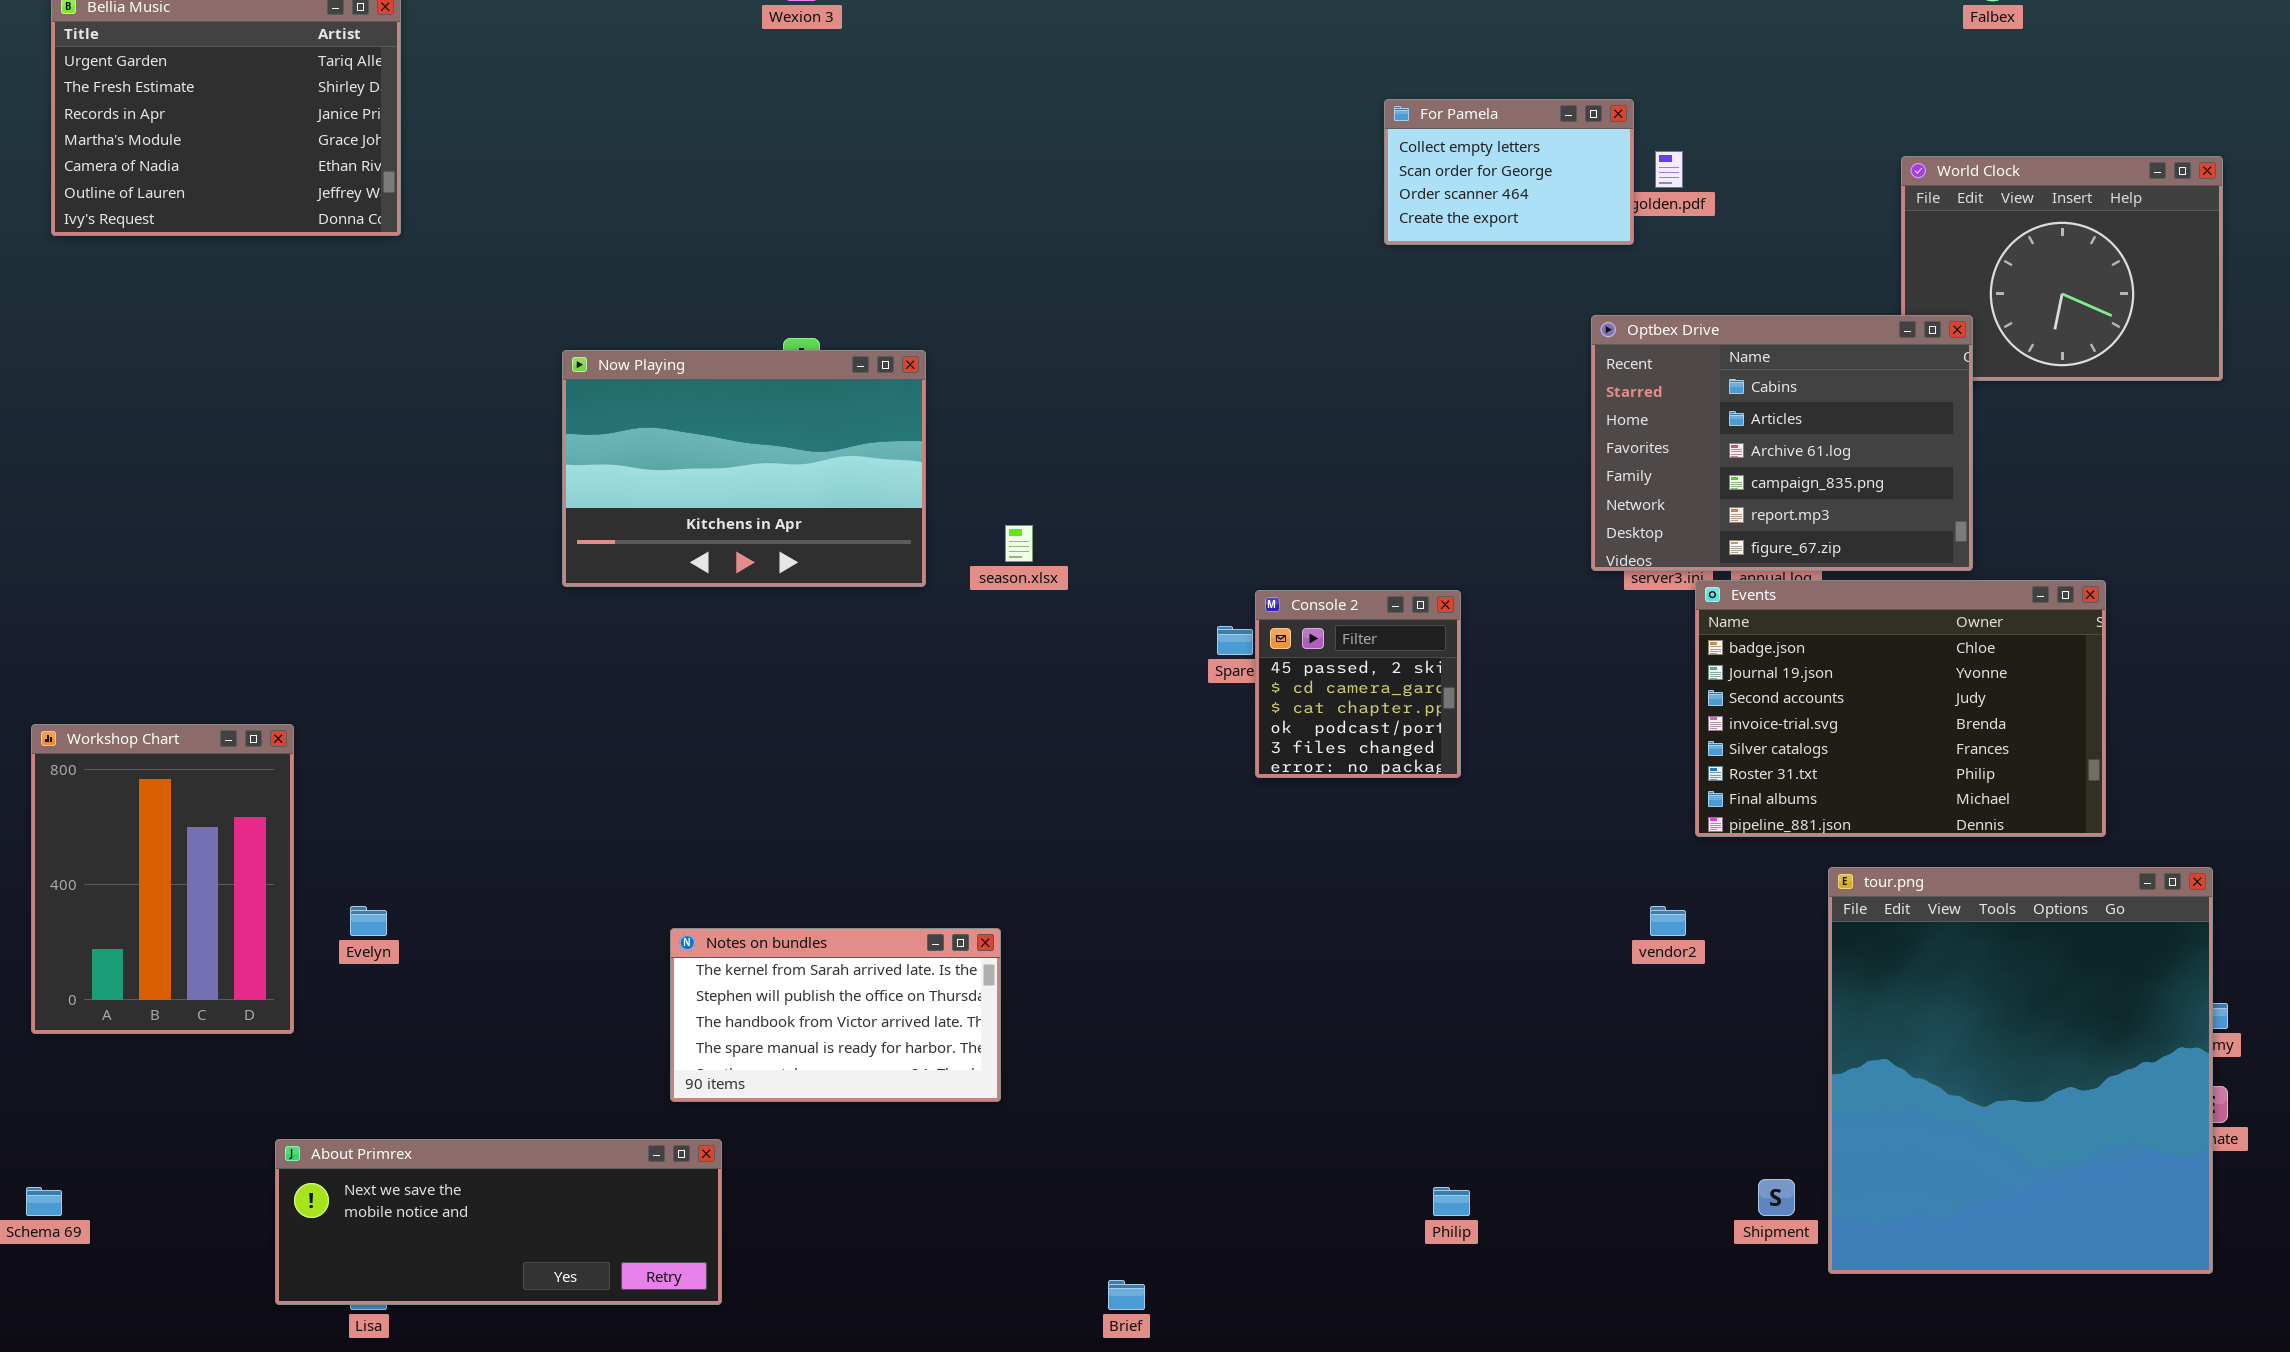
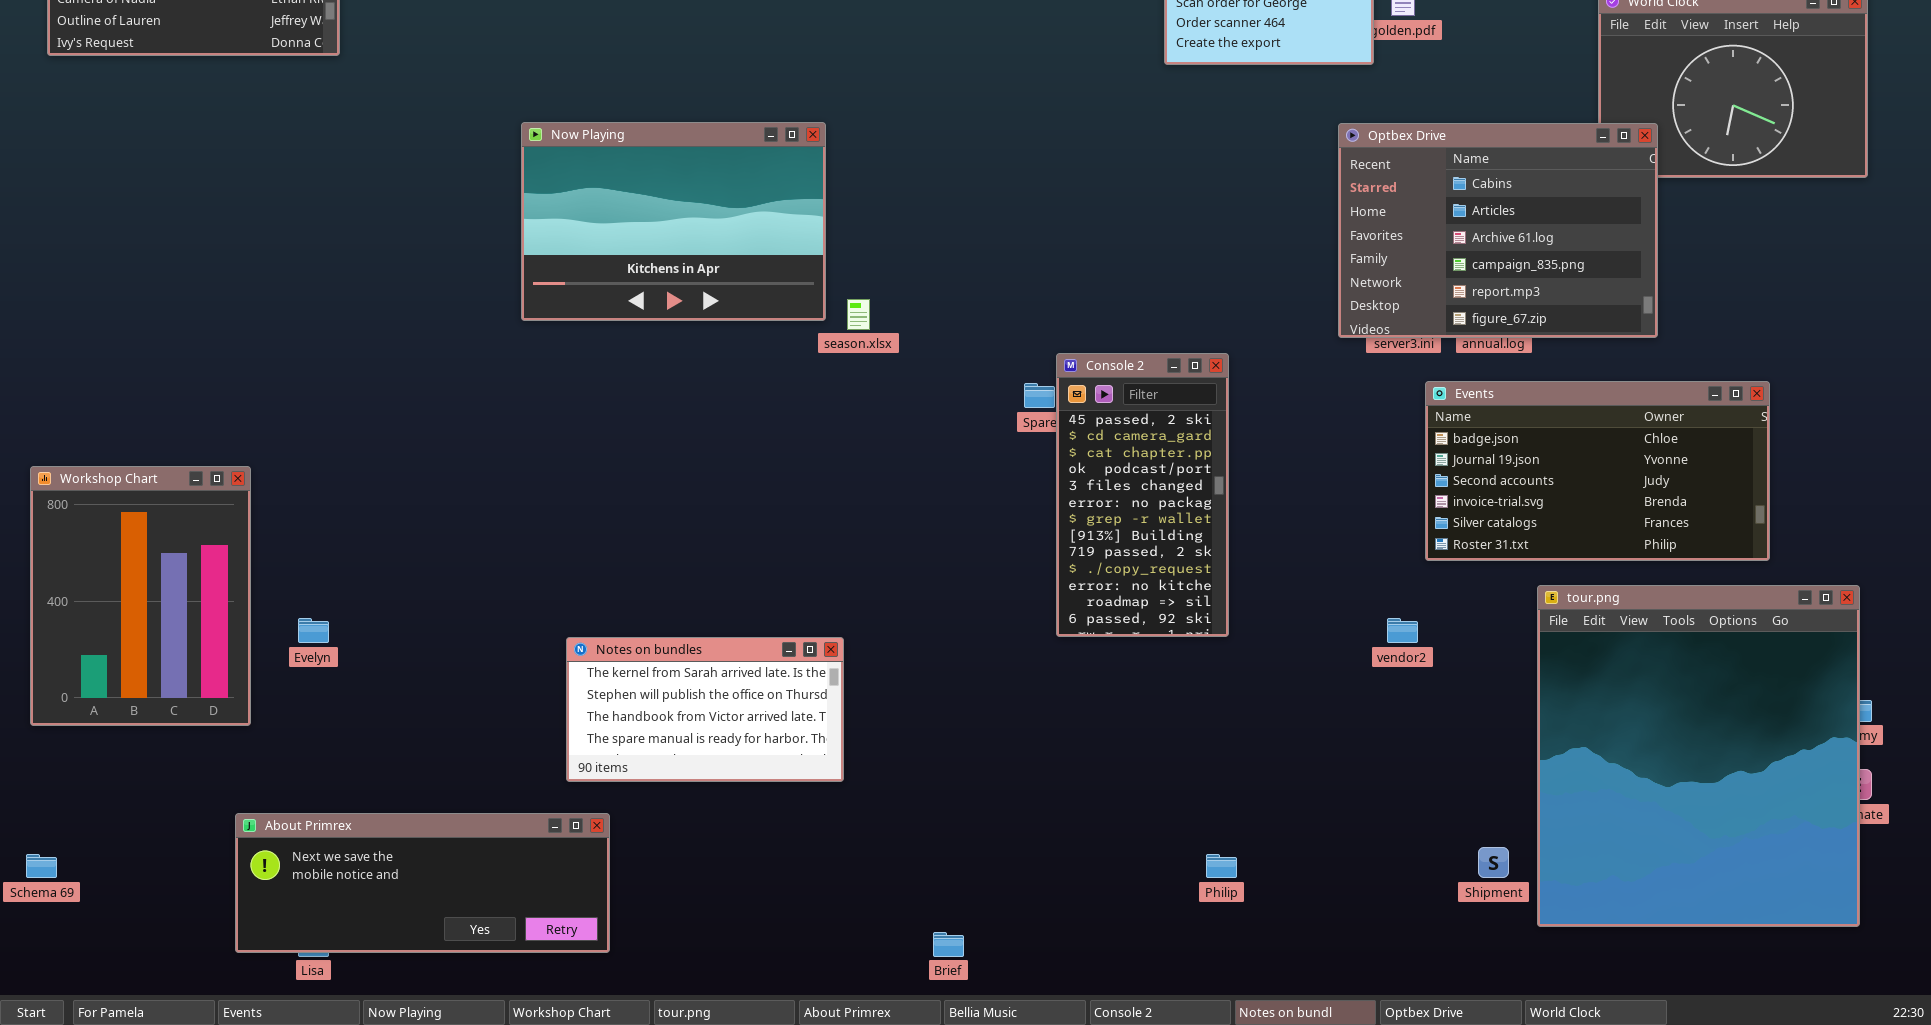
Now Playing: [562,350,926,587] -> [521,122,826,321], moved
Events: [1695,580,2106,837] -> [1425,381,1770,561], resized
Console 2: [1255,590,1461,778] -> [1056,353,1229,637], resized

